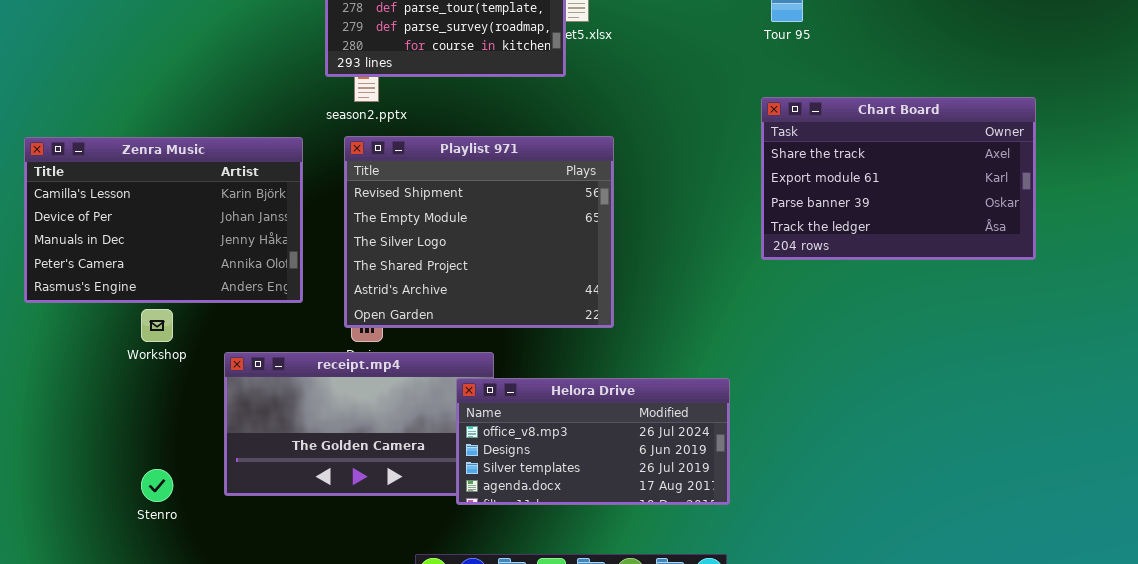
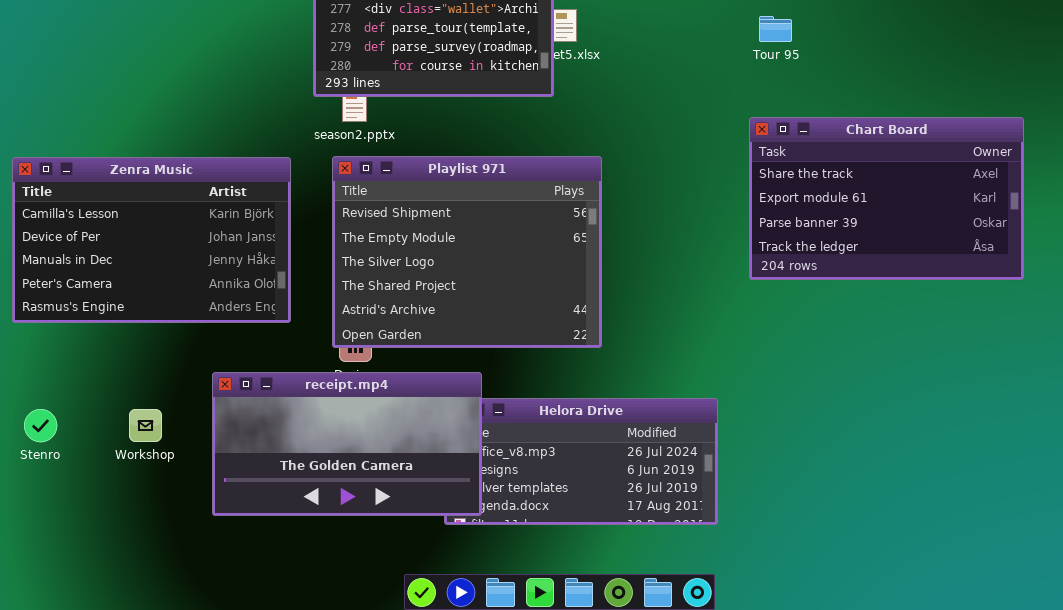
Workshop: [141,309,173,342] -> [129,409,162,442], moved
receipt.mp4: [224,352,494,496] -> [212,372,482,516], raised
Stenro: [141,469,173,502] -> [24,409,57,442], moved

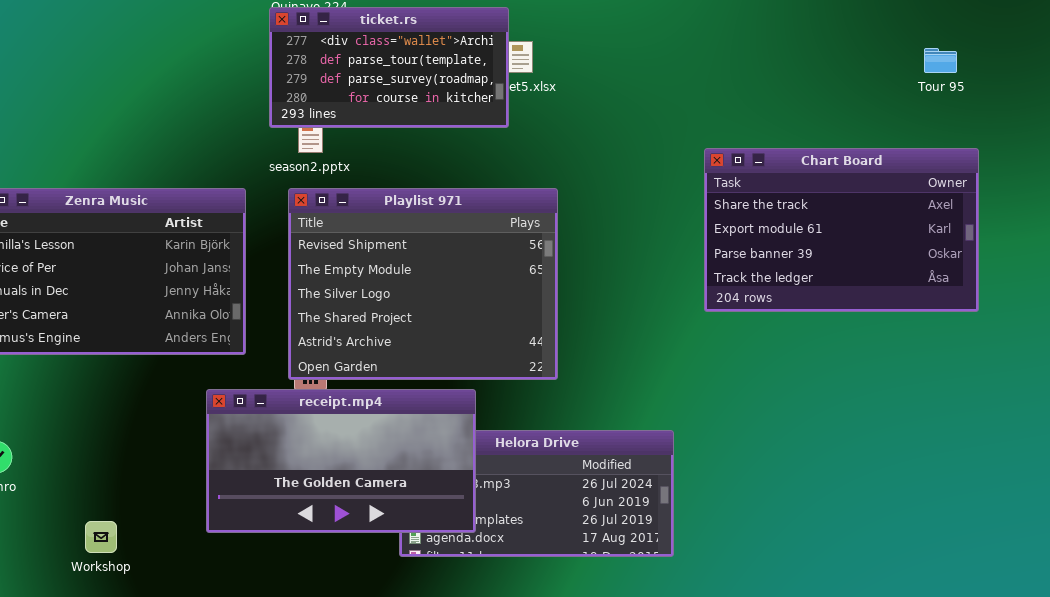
Tour 95: [759,16,792,42] -> [924,48,957,73], moved
receipt.mp4: [212,372,482,516] -> [206,389,476,533], moved
Workshop: [129,409,162,442] -> [85,521,117,553], moved

